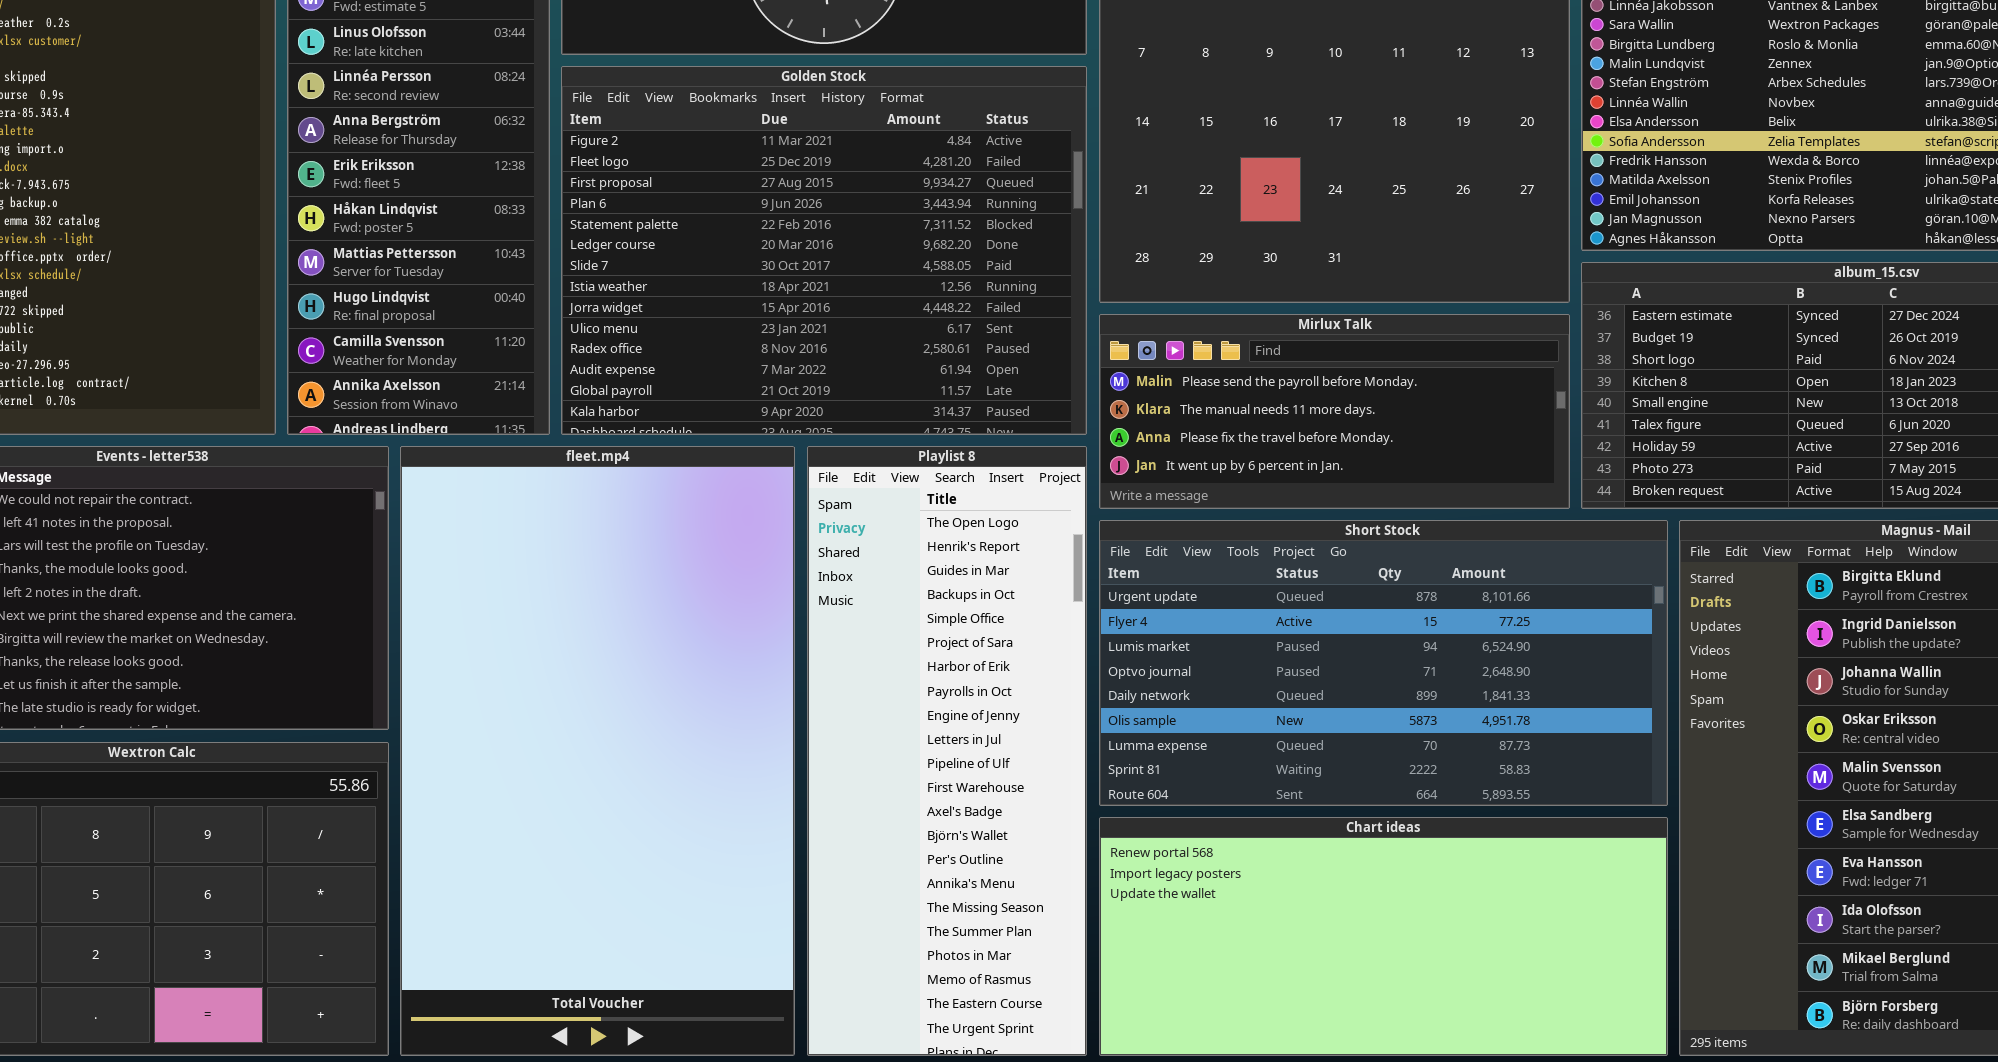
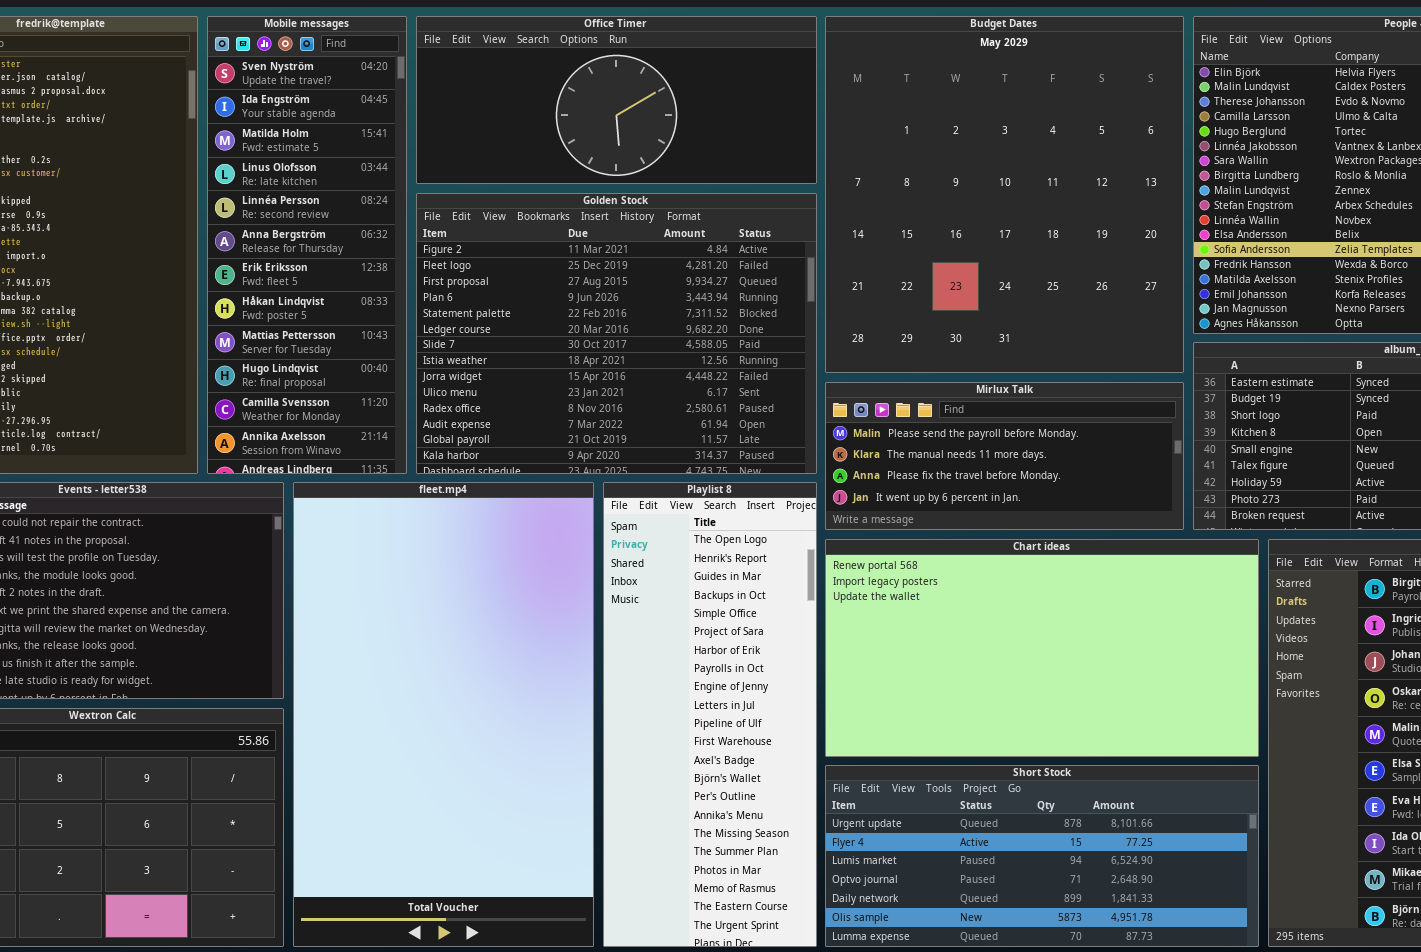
Short Stock: [1099,520,1668,806] -> [825,765,1259,947], moved, resized
Chart ideas: [1099,817,1668,1056] -> [825,539,1259,757], moved, resized

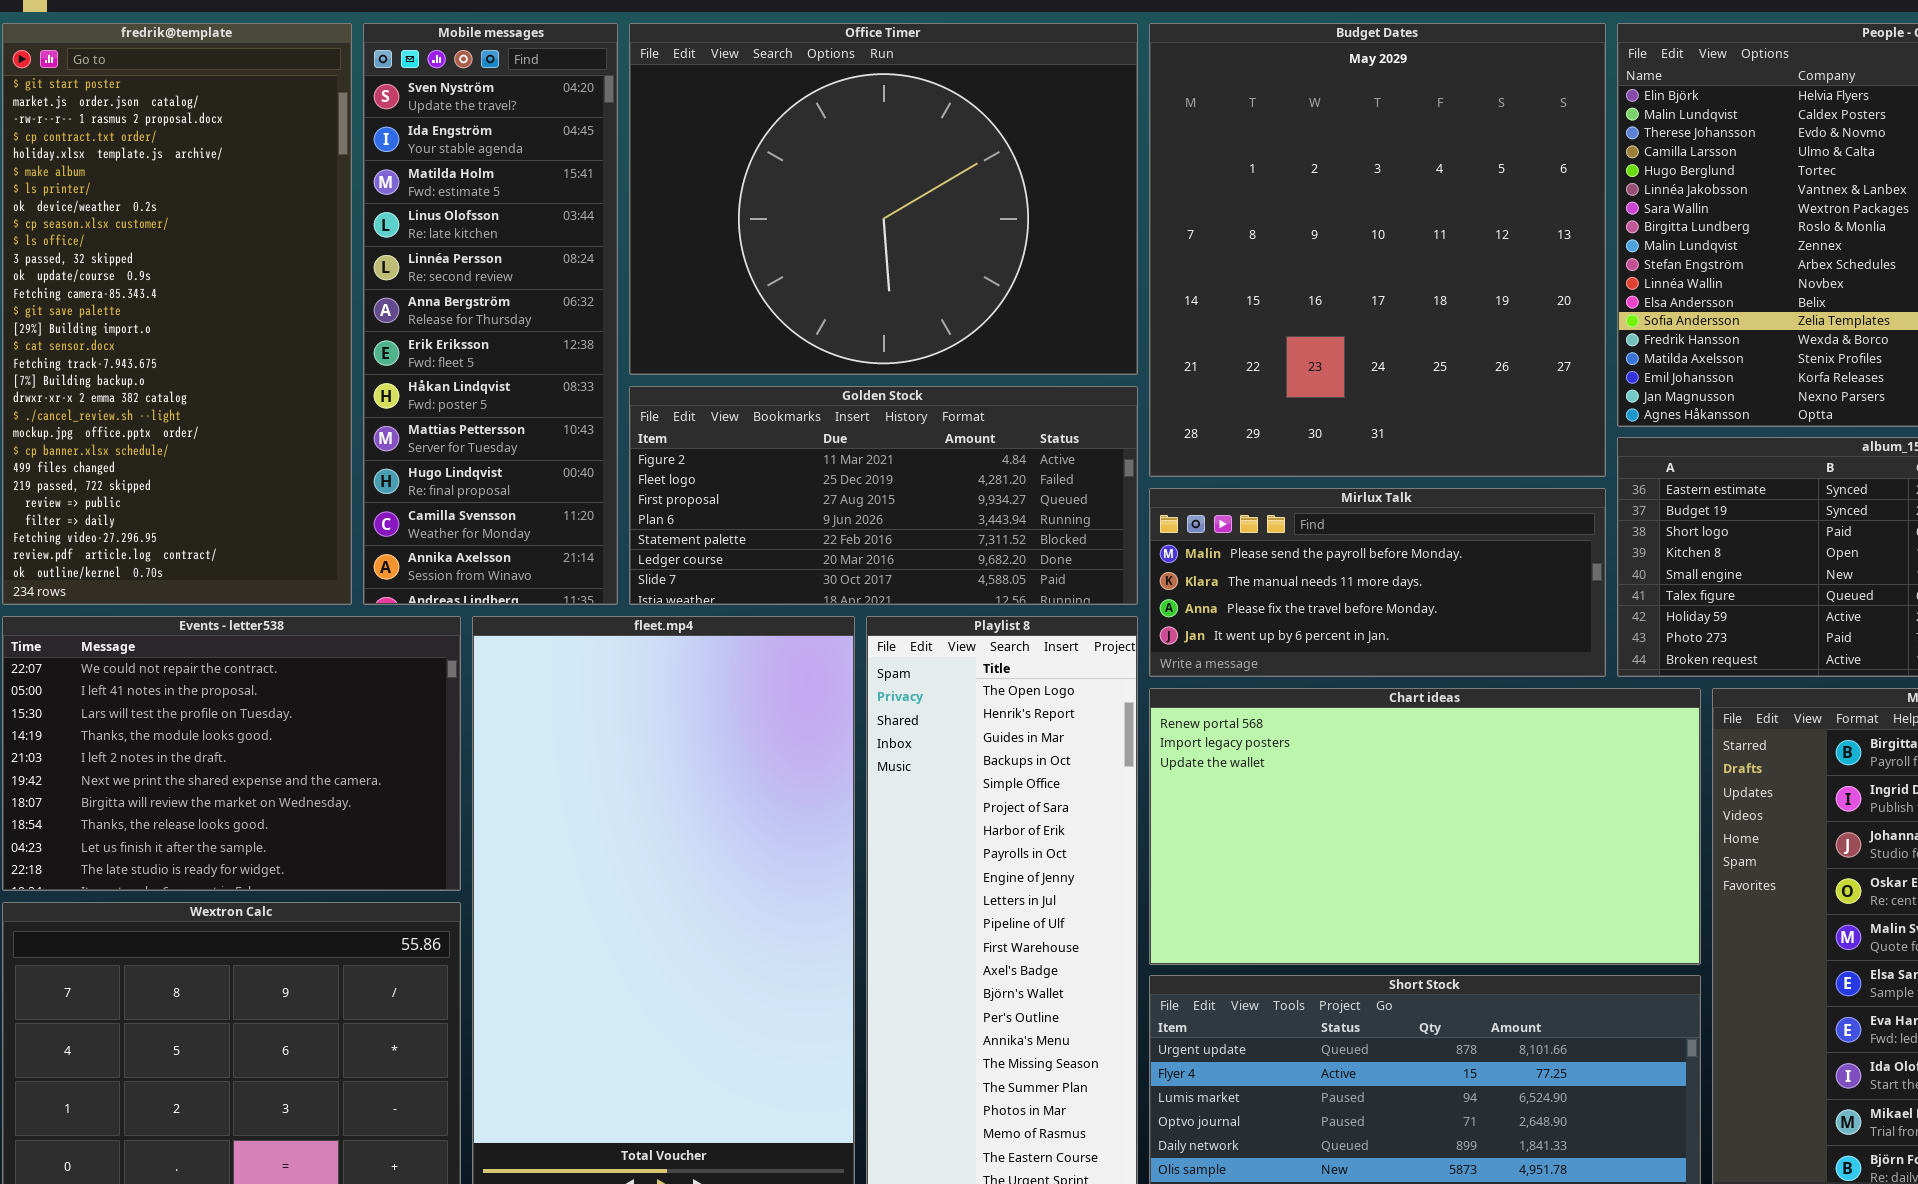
Office Timer: [416,16,817,184] -> [629,23,1138,375], resized
Golden Stock: [416,193,817,474] -> [629,386,1138,605], resized

